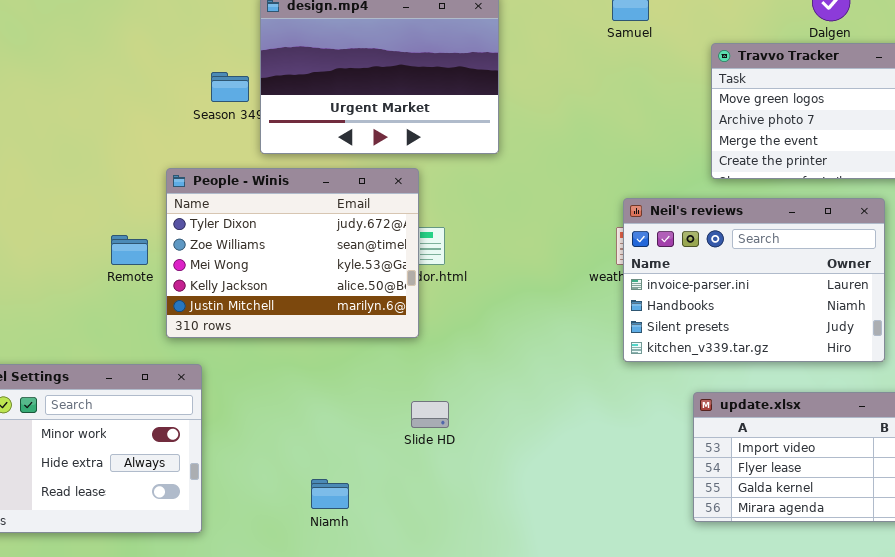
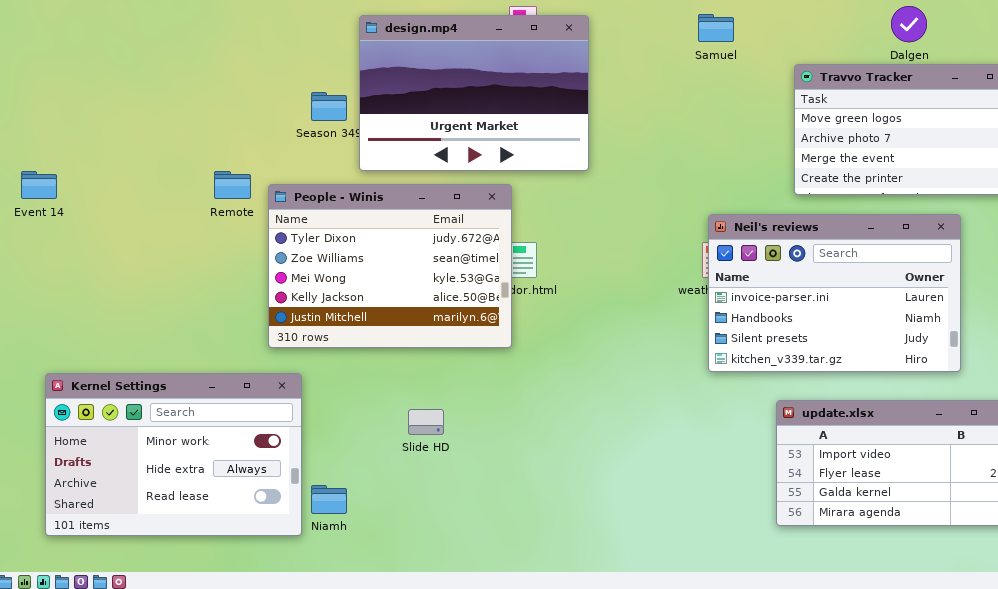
Remote: [111,235,148,265] -> [214,171,251,199], moved
Slide HD: [411,401,449,428] -> [408,409,444,435], moved
Niamh: [311,479,349,509] -> [311,485,347,514], moved

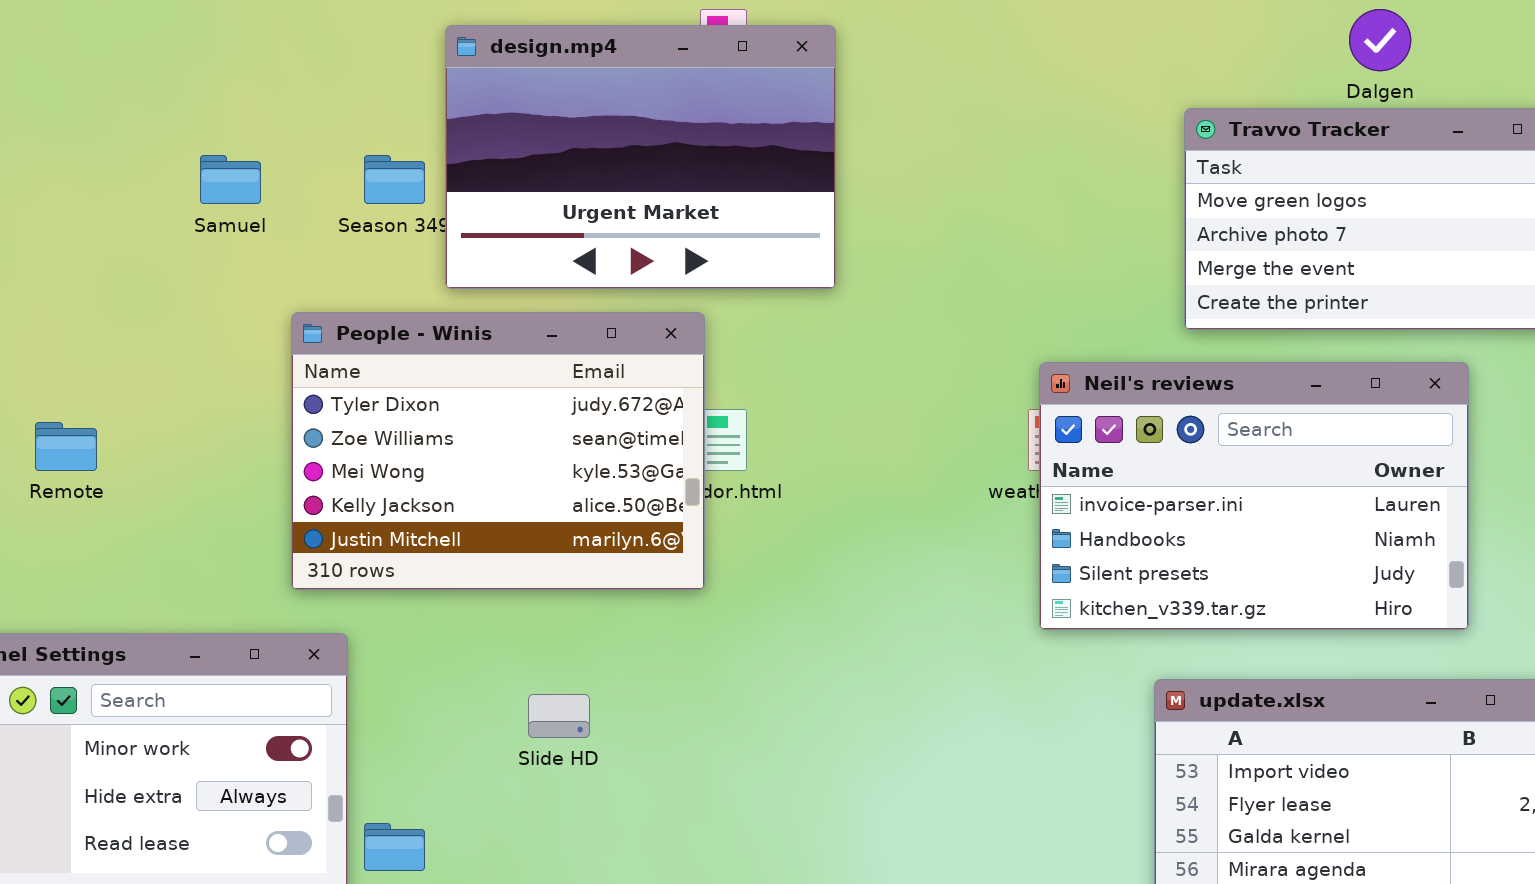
Samuel: [698,14,734,42] -> [200,155,261,204], moved
Remote: [214,171,251,199] -> [35,422,97,471], moved

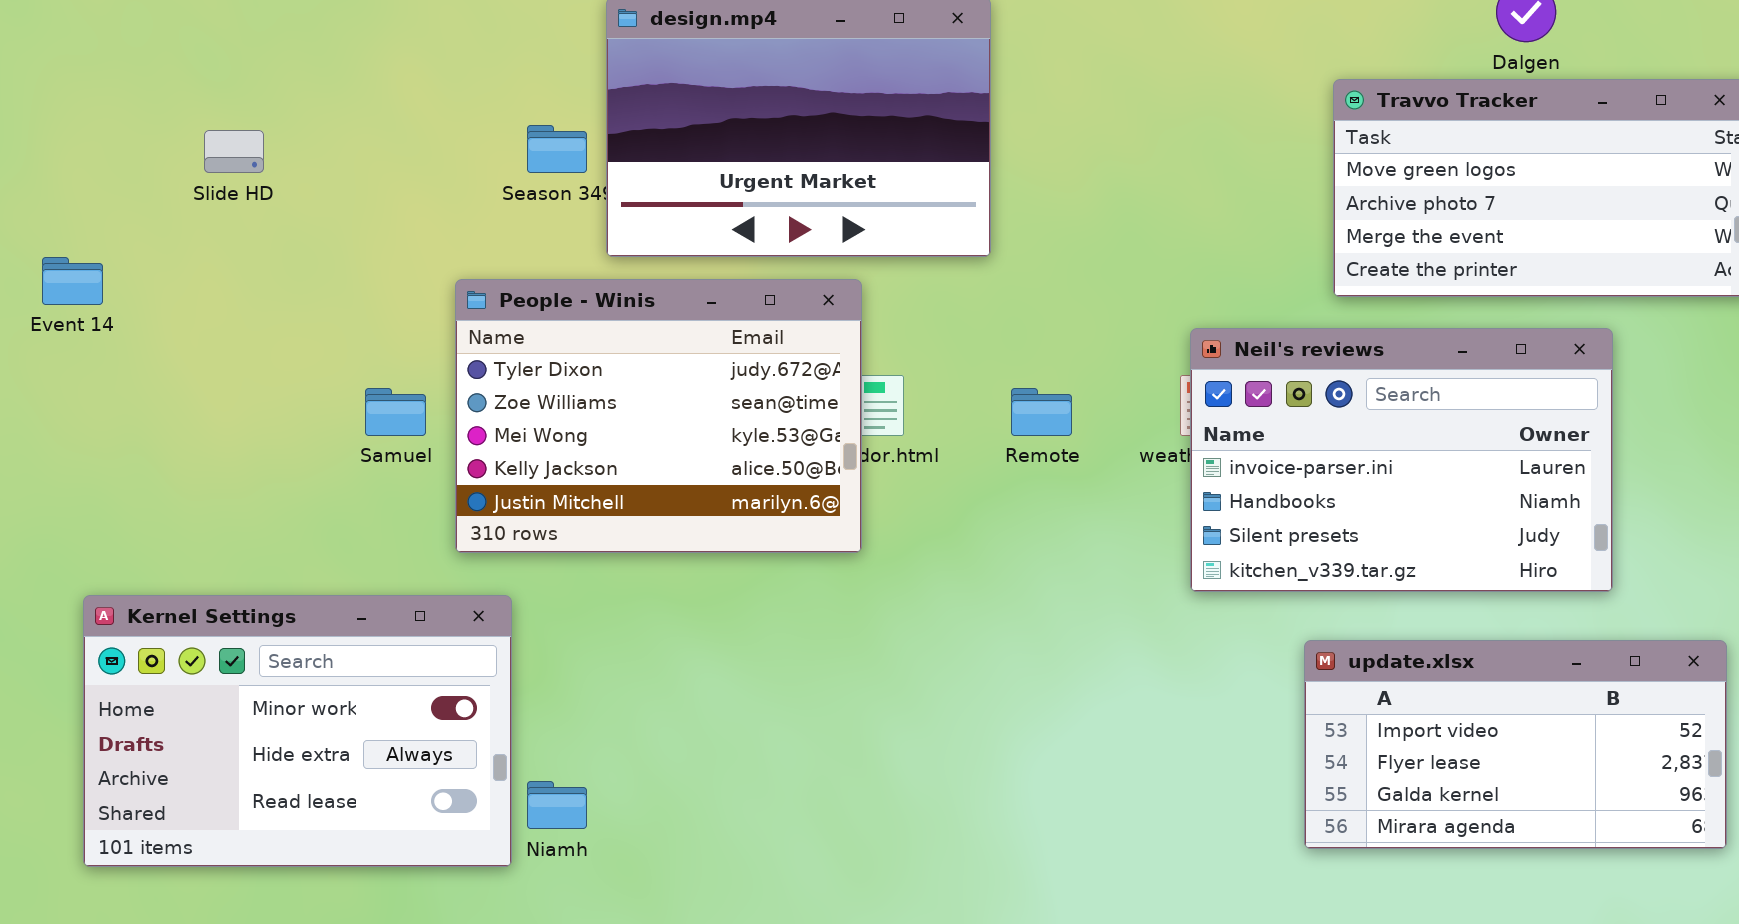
Samuel: [200,155,261,204] -> [365,388,426,436], moved
Remote: [35,422,97,471] -> [1011,388,1072,436], moved
Slide HD: [528,694,590,738] -> [204,130,264,173], moved

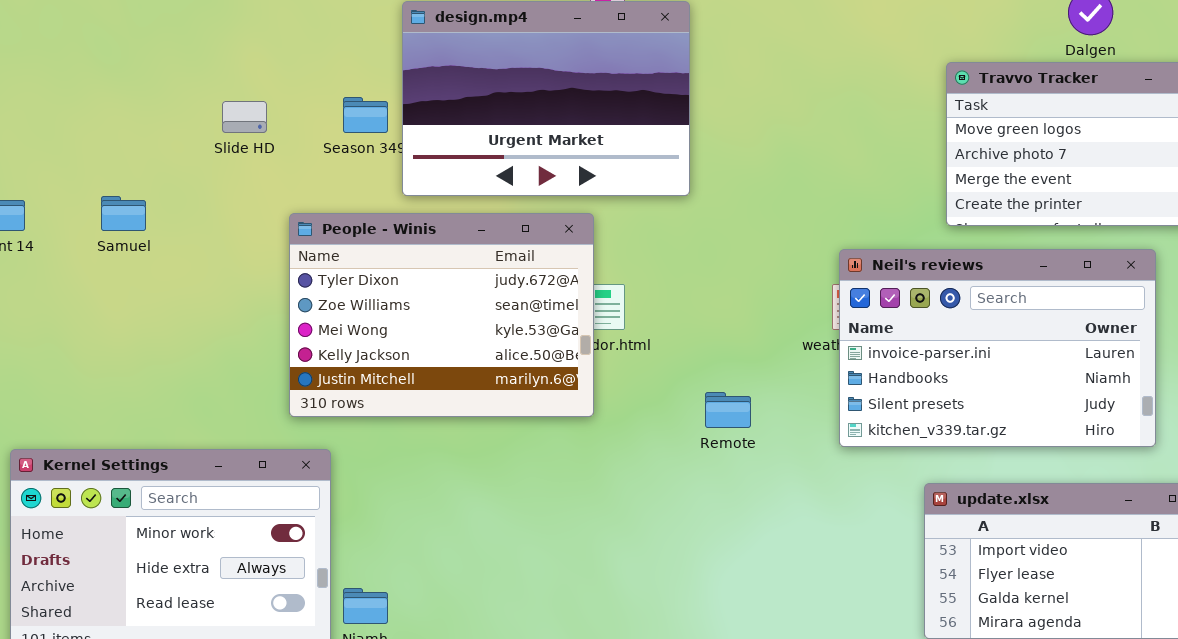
Slide HD: [204,130,264,173] -> [222,101,267,133], moved
Samuel: [365,388,426,436] -> [101,196,146,231], moved
Remote: [1011,388,1072,436] -> [705,392,751,428], moved

